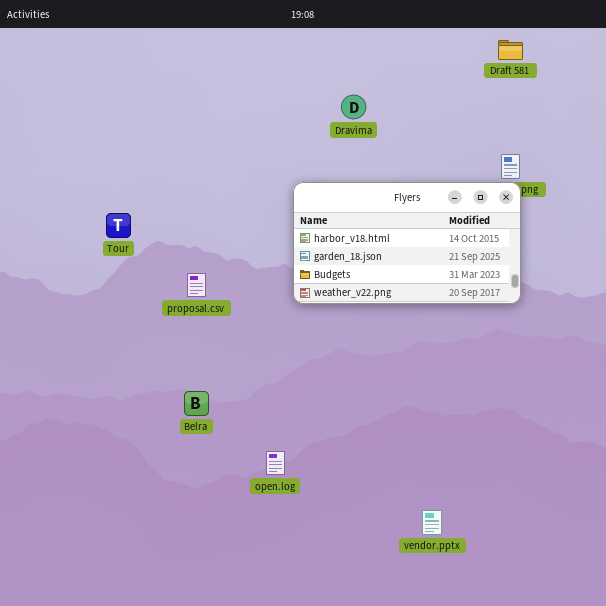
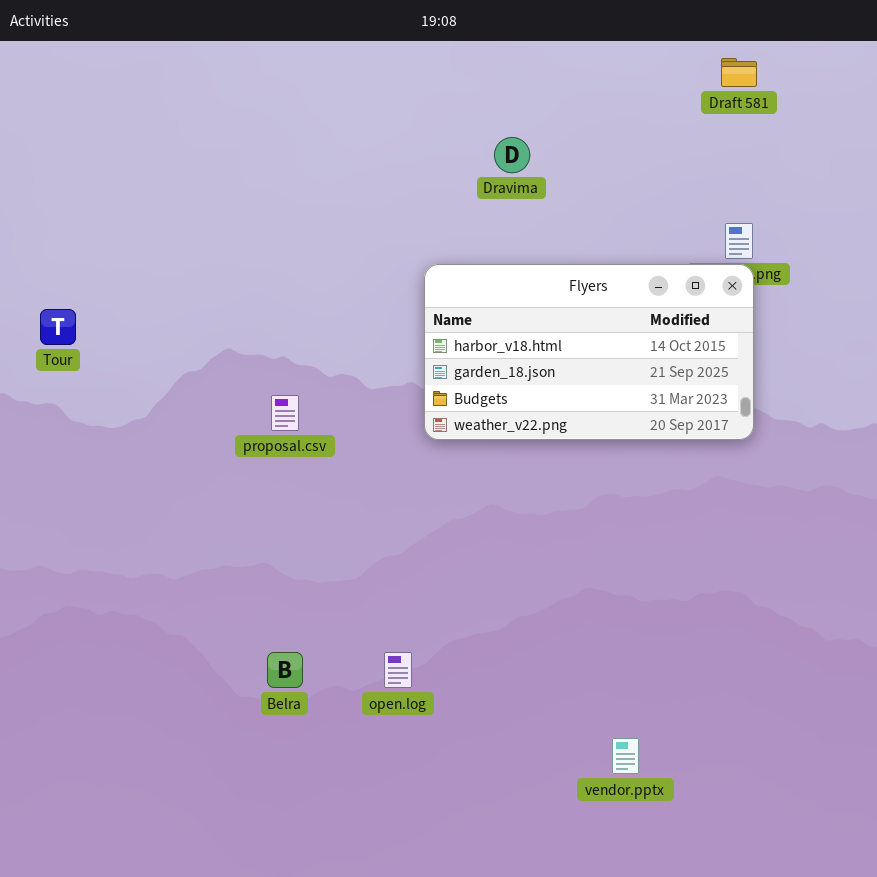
Tour: [106,213,131,238] -> [40,309,76,345], moved
Belra: [184,391,209,416] -> [267,652,303,688], moved

